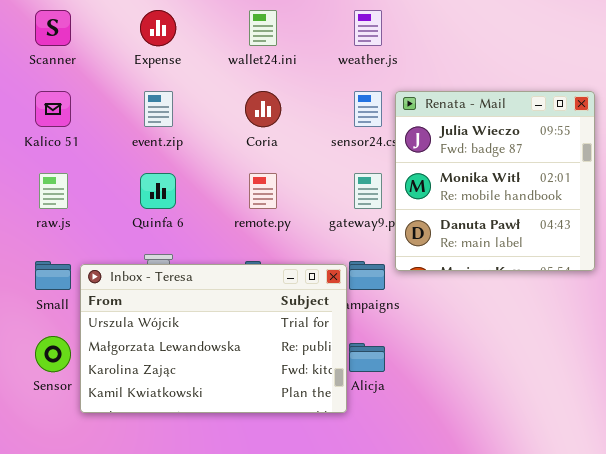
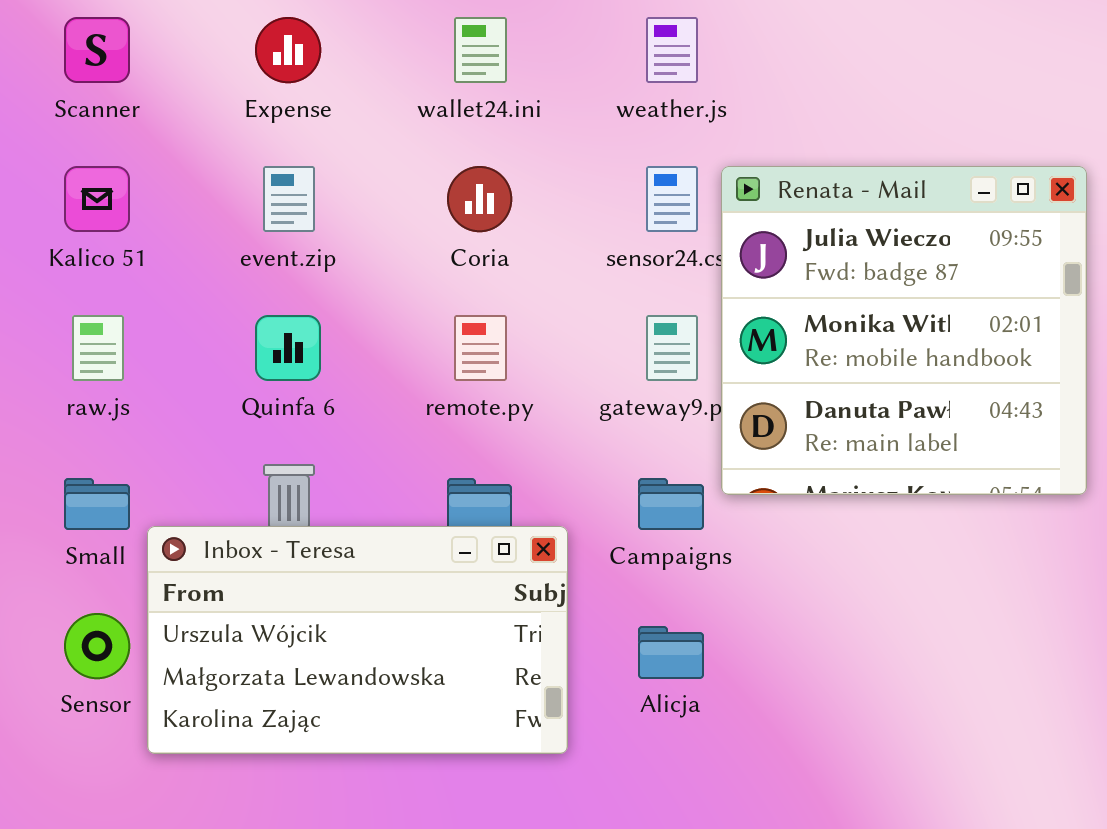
Inbox - Teresa: [80,264,347,413] -> [147,526,568,754], resized

